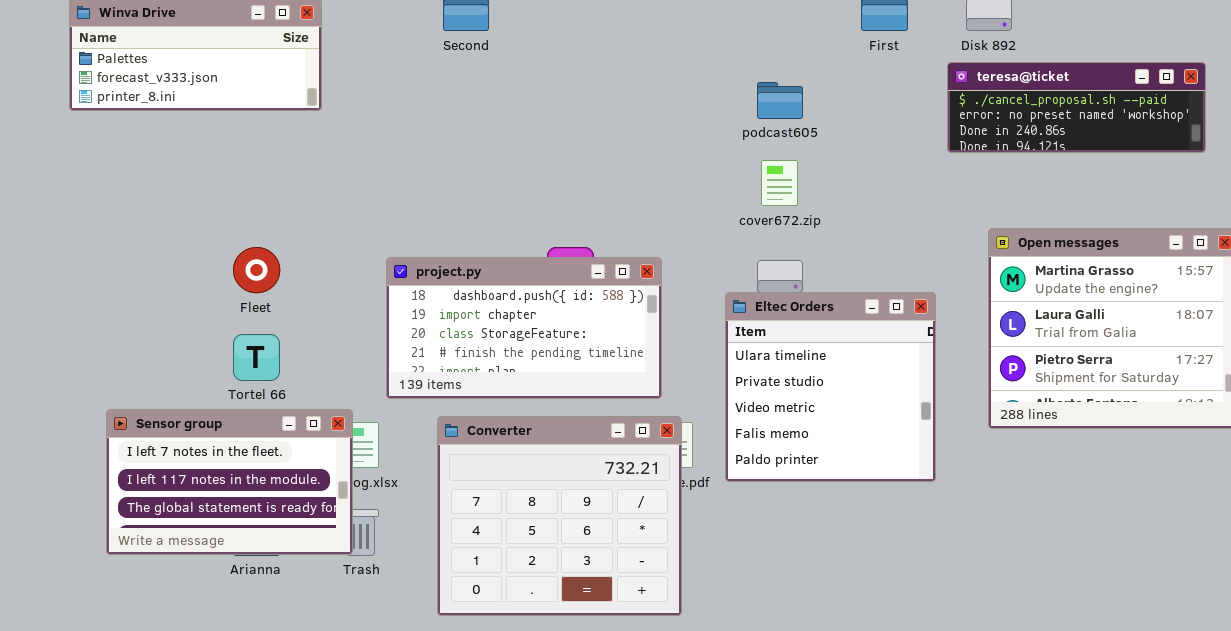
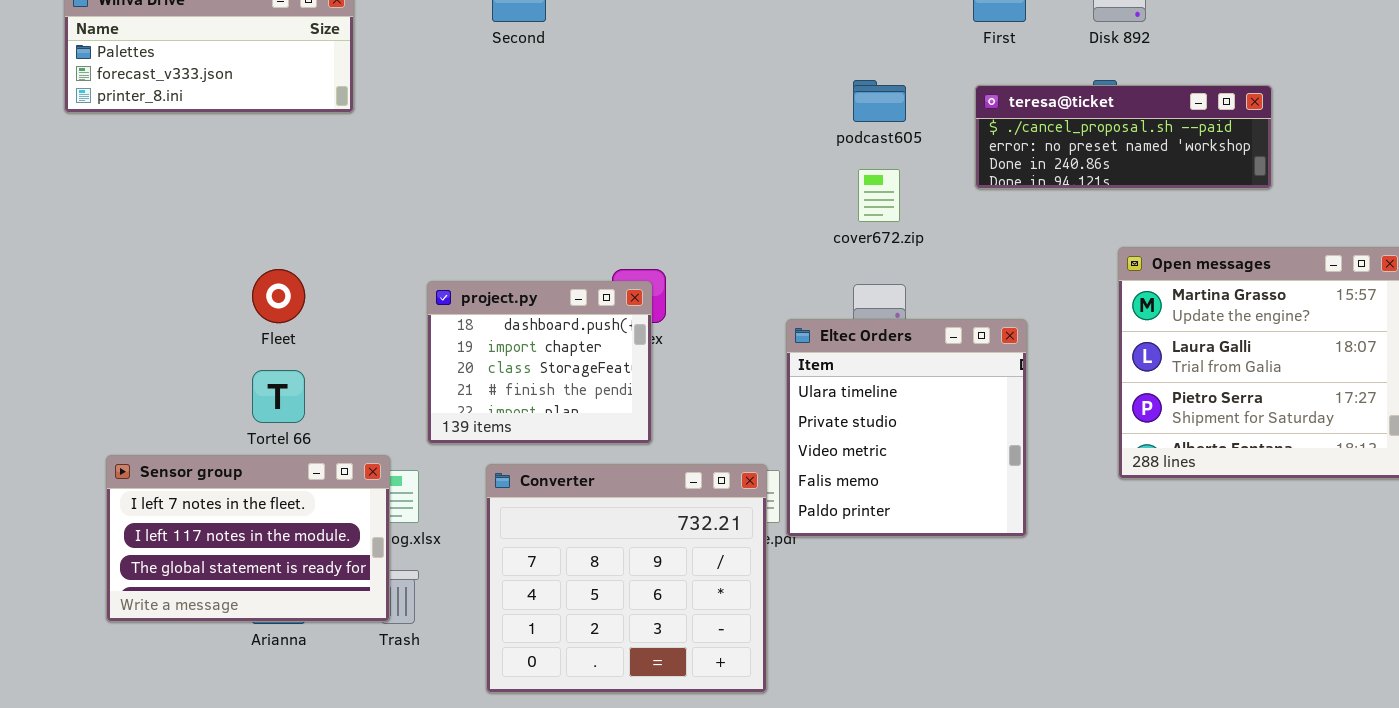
teresa@ticket: [947,62,1206,153] -> [975,85,1272,189], moved
project.py: [386,257,662,399] -> [427,281,652,444], resized
Eltec Orders: [725,292,936,482] -> [786,319,1027,537], moved

